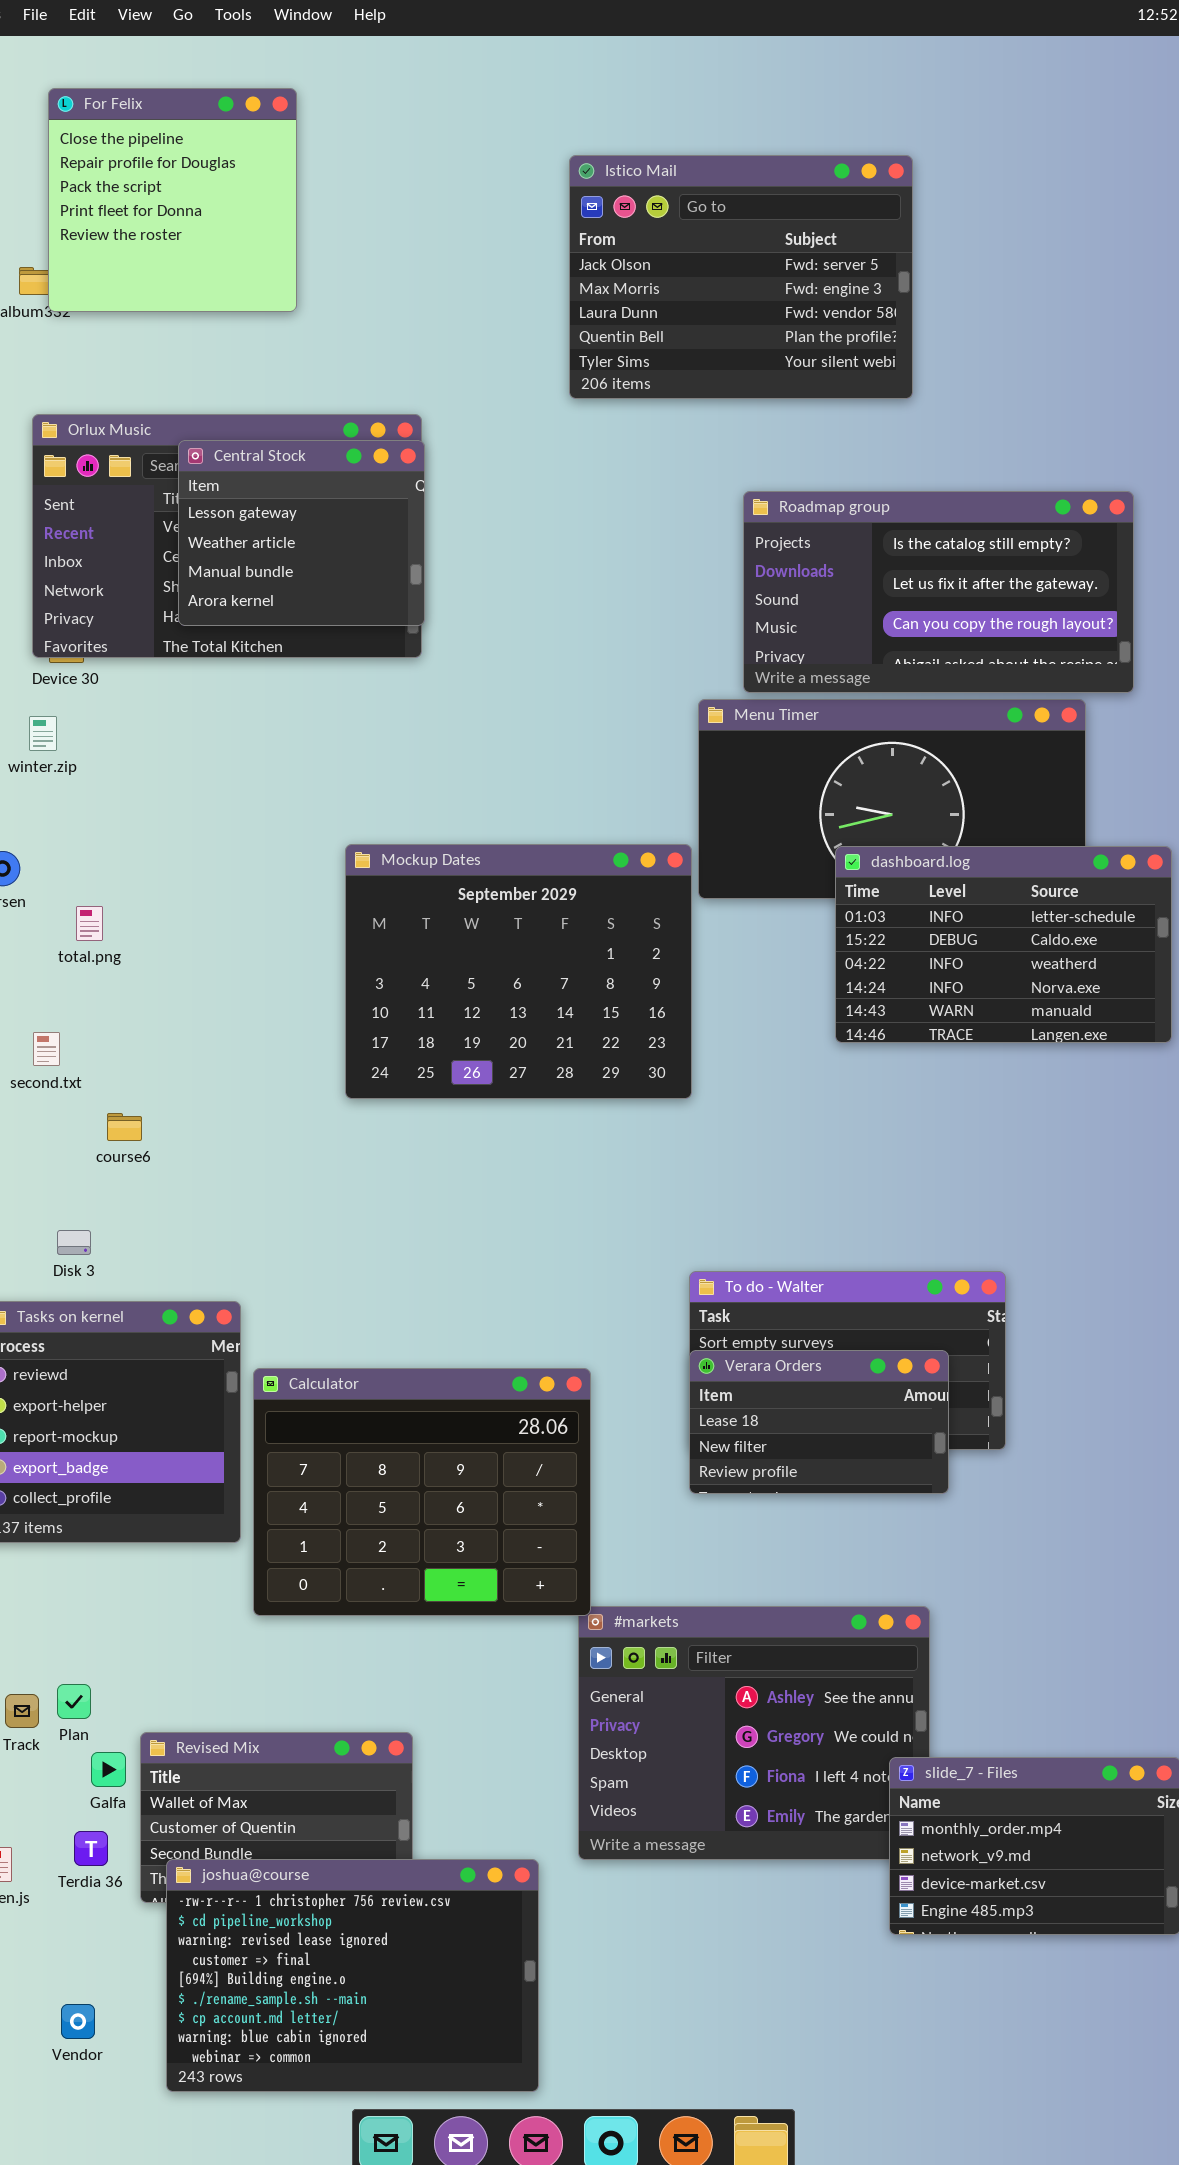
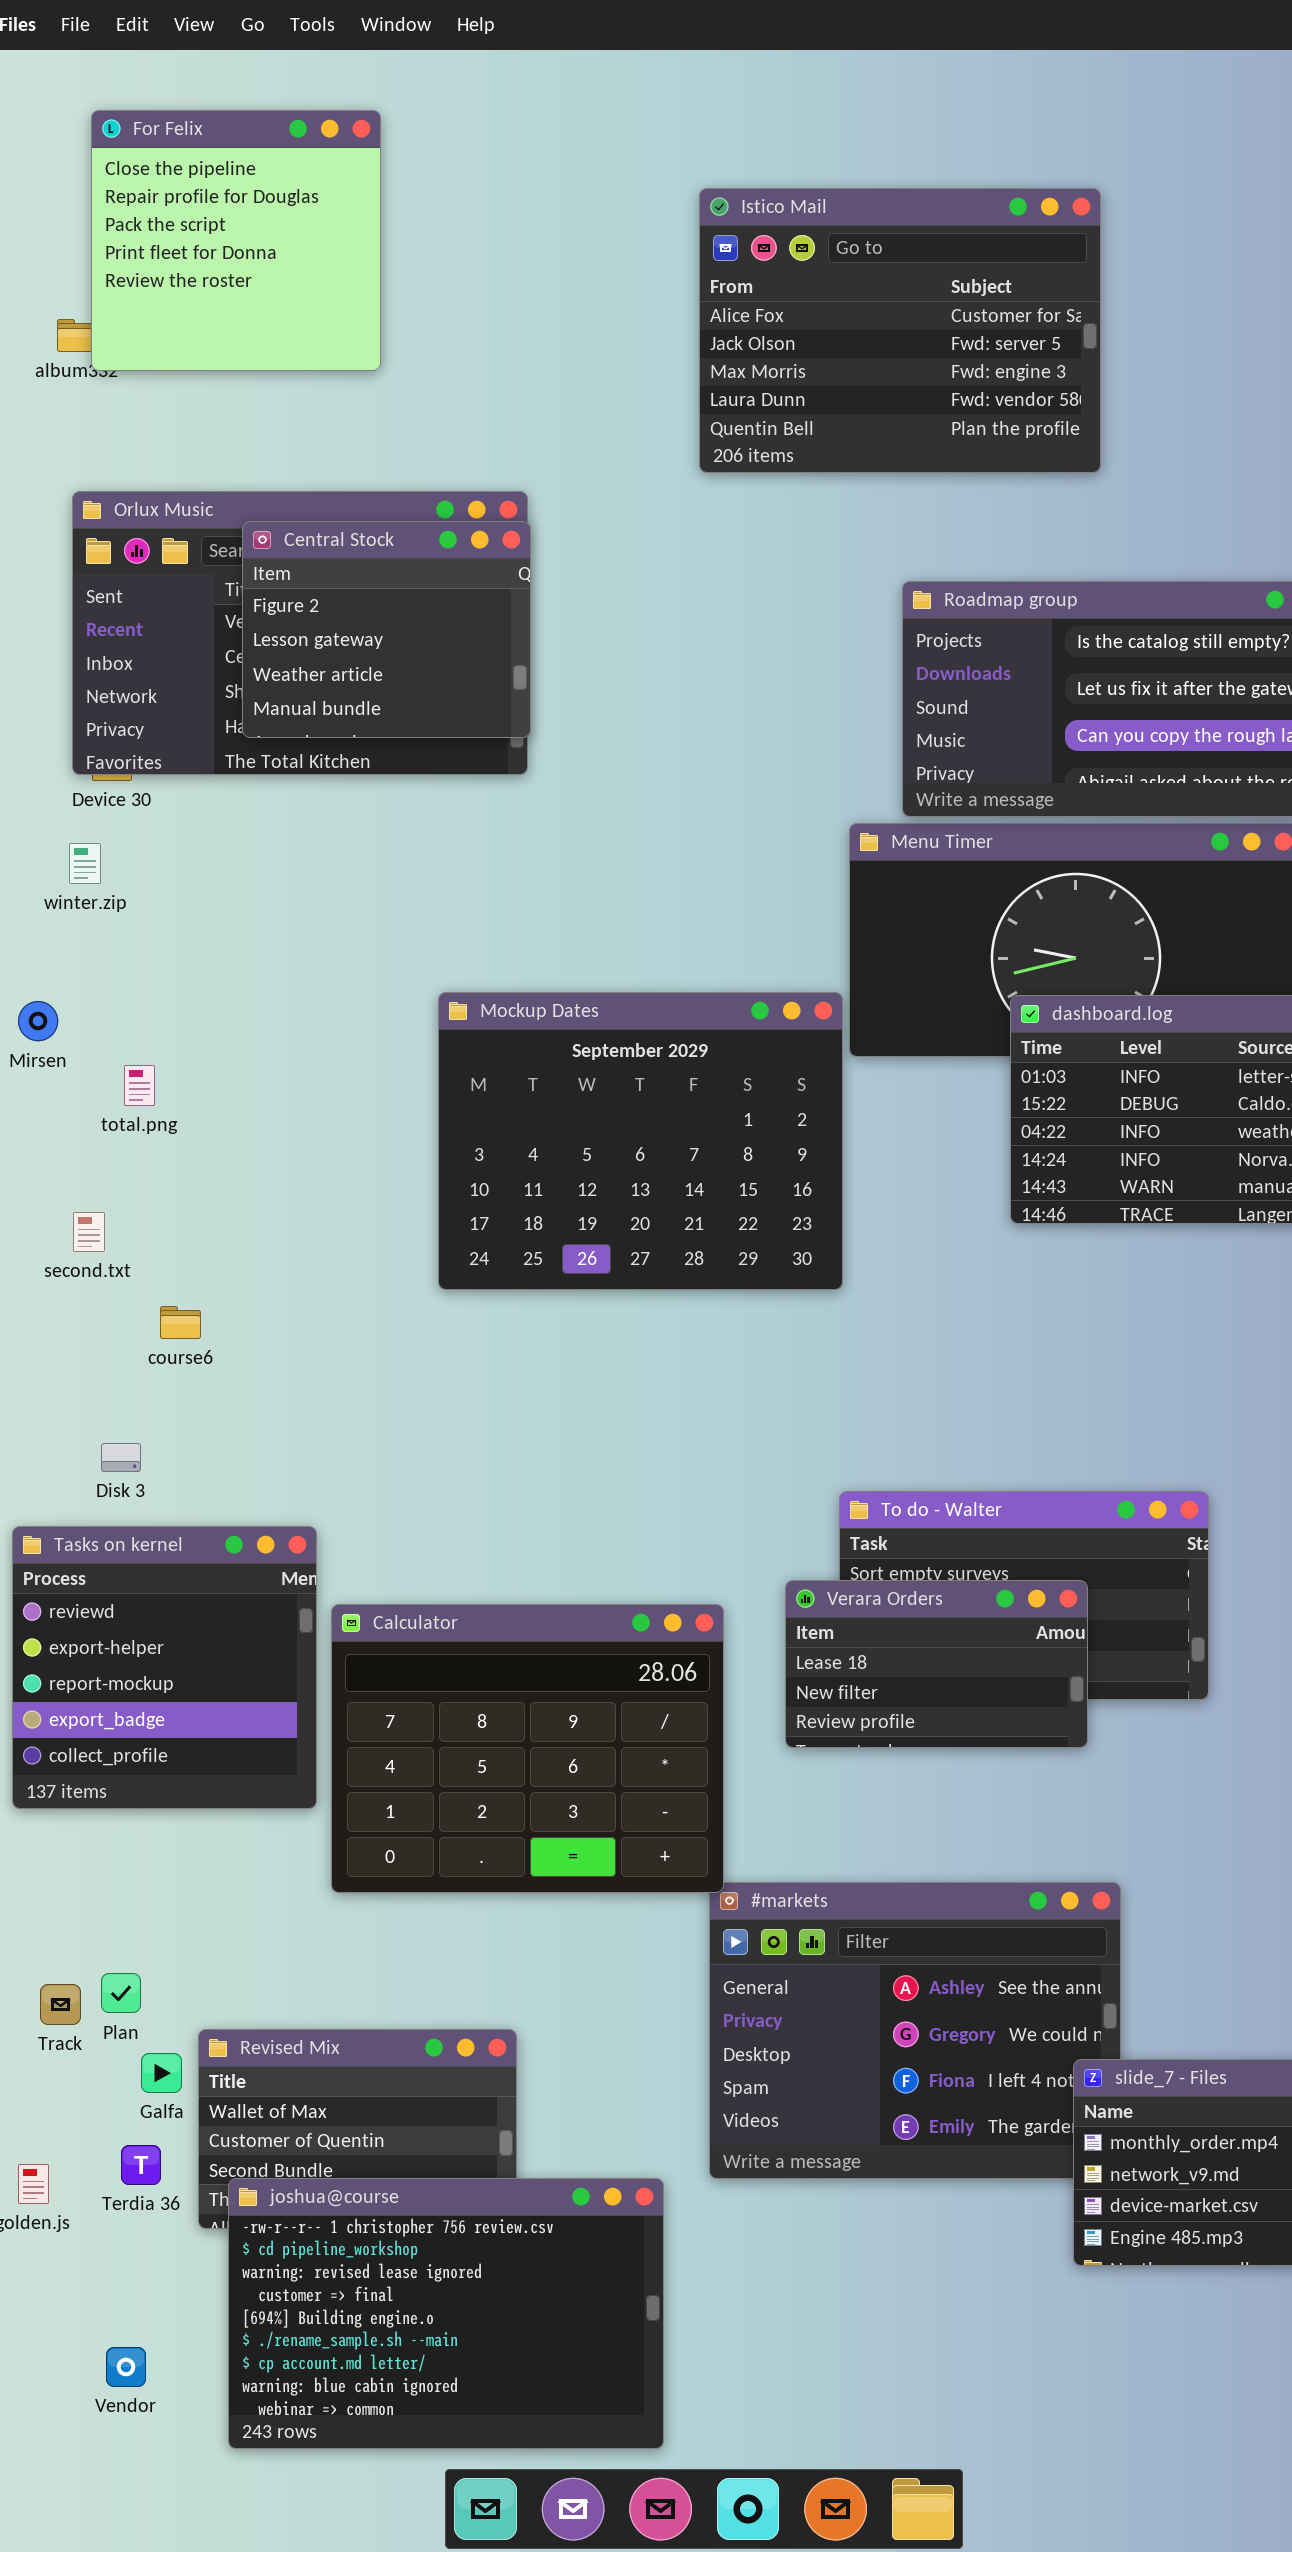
Istico Mail: [569,155,913,399] -> [699,188,1101,473], scrolled up 1 row
Central Stock: [178,440,425,626] -> [242,521,531,738], scrolled up 1 row
Verara Orders: [689,1350,949,1494] -> [785,1580,1088,1748], moved

